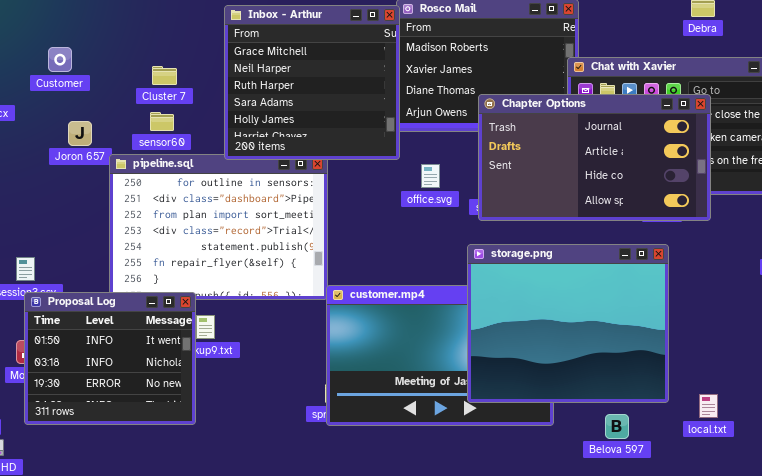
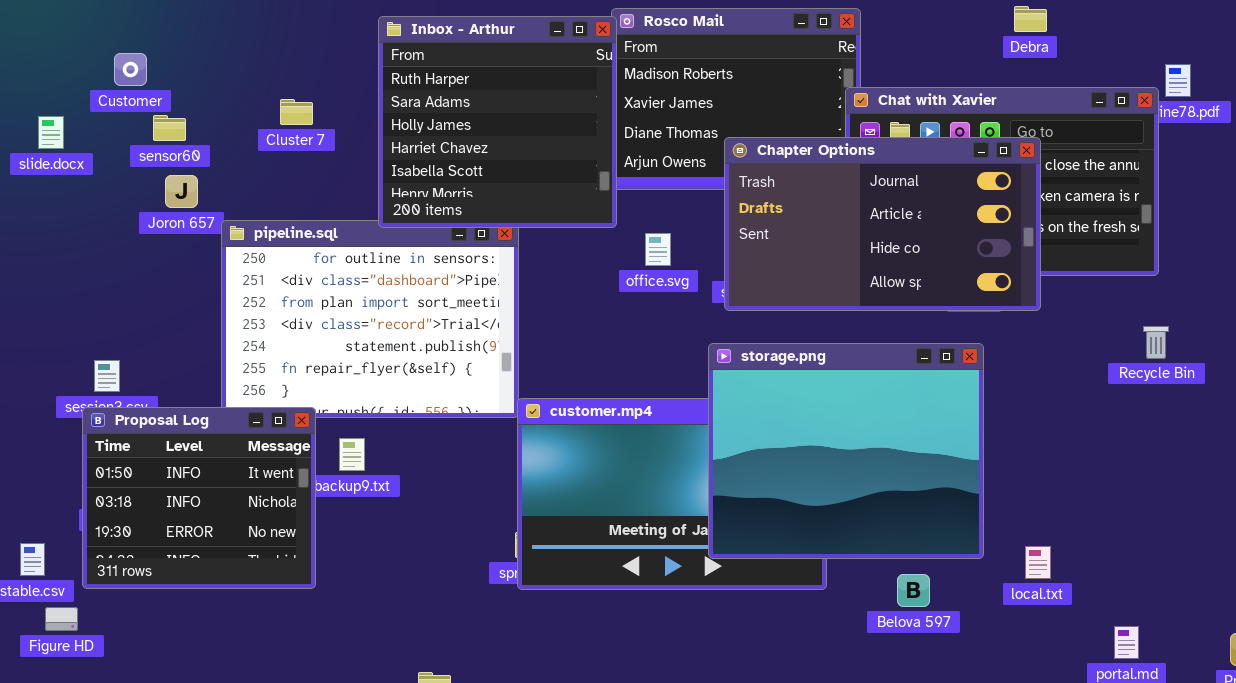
Inbox - Arthur: [224,5,400,160] -> [378,16,617,228], scrolled down 2 rows
Customer: [48,47,72,72] -> [114,53,147,86], moved
sensor60: [150,112,174,131] -> [153,115,186,141], moved
Proposal Log: [24,292,196,425] -> [82,407,316,589], moved

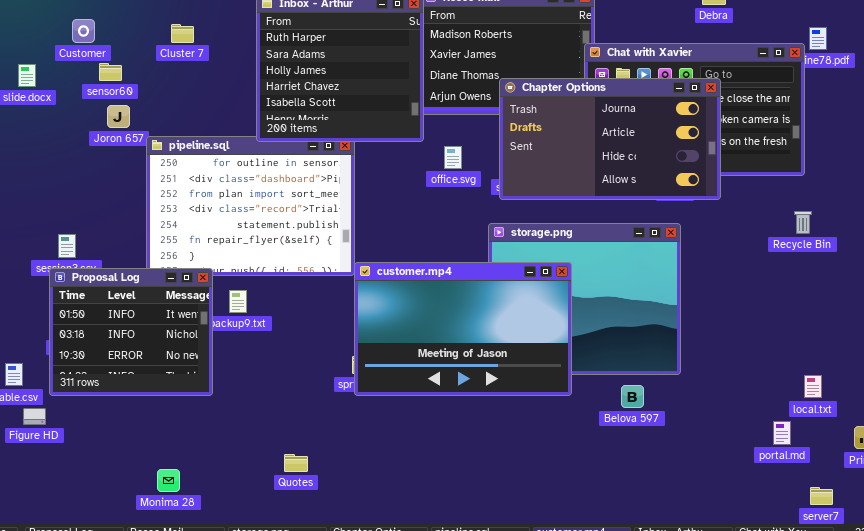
Cluster 7: [280,99,313,125] -> [171,24,194,43], moved
customer.mp4: [517,398,827,590] -> [354,262,572,396], raised
local.txt: [1025,546,1051,579] -> [804,375,822,398], moved

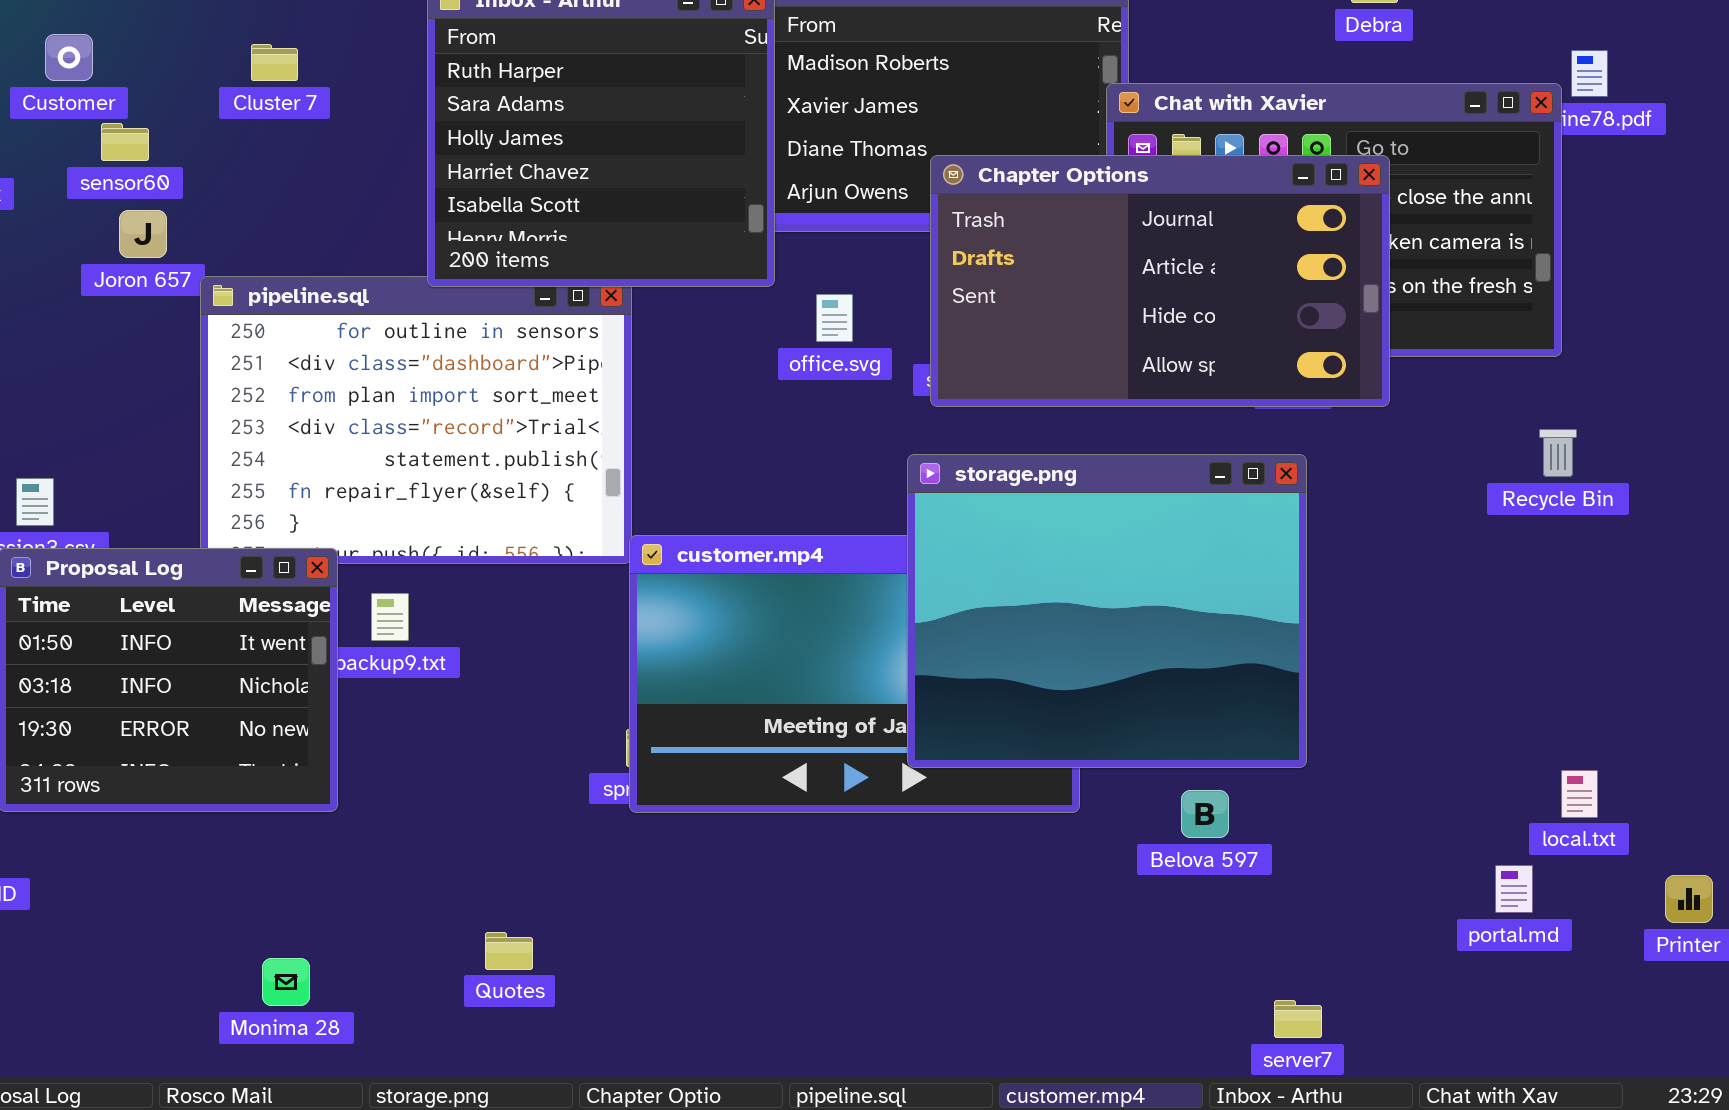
storage.png: [488,223,681,375] -> [907,454,1307,768], raised
Monima 28: [157,469,180,492] -> [262,958,310,1006], moved
server7: [810,487,833,505] -> [1274,1000,1322,1038], moved

